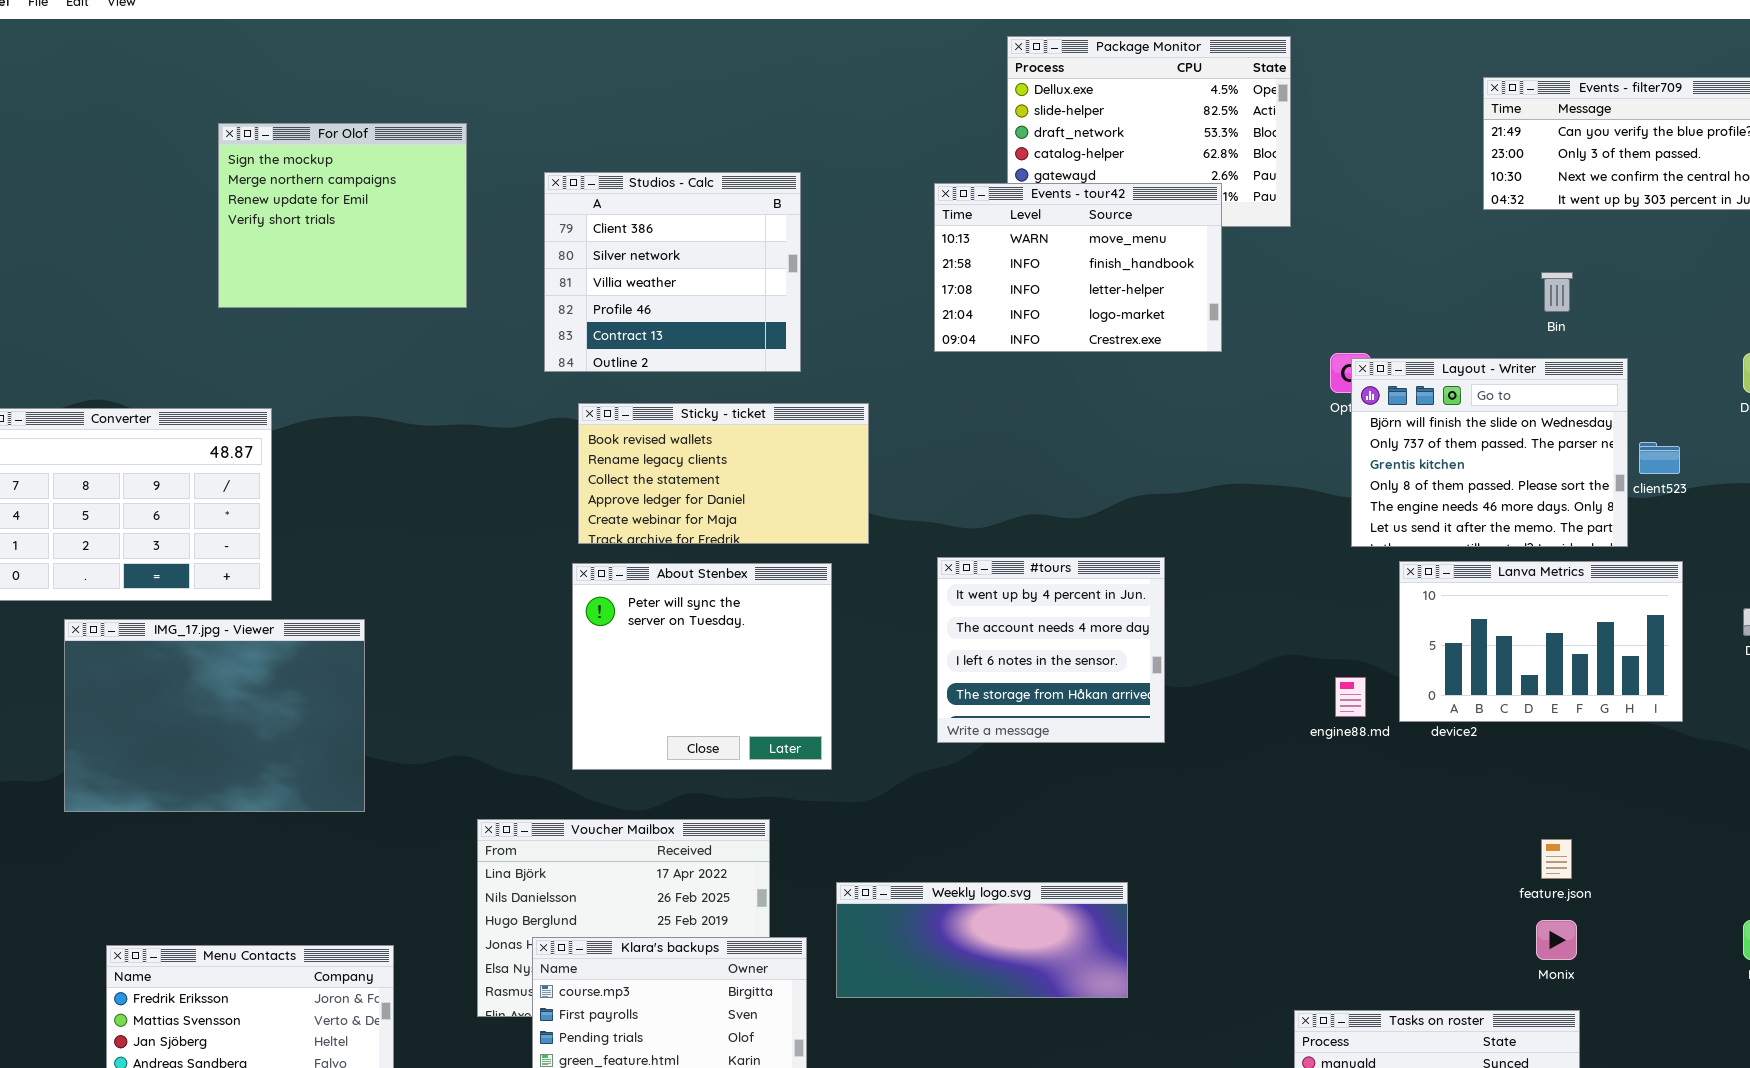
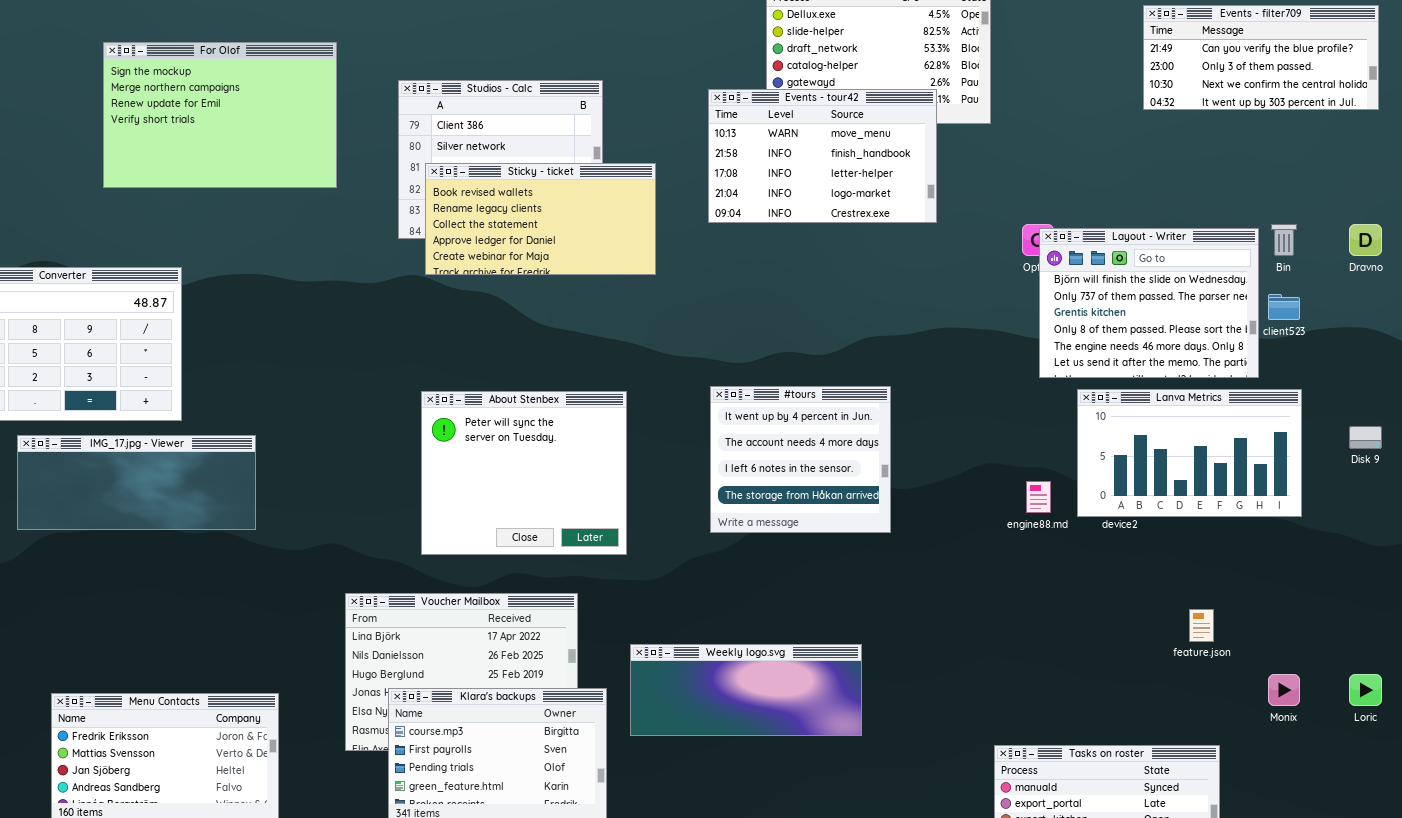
For Olof: [218,123,467,308] -> [103,42,337,188], resized
Bin: [1541,272,1573,312] -> [1271,224,1297,256], moved
Sticky - ticket: [578,403,869,544] -> [425,163,656,275], moved
IMG_17.jpg - Viewer: [64,619,365,812] -> [17,435,256,530], resized
Monix: [1536,920,1577,960] -> [1268,674,1300,706], moved

